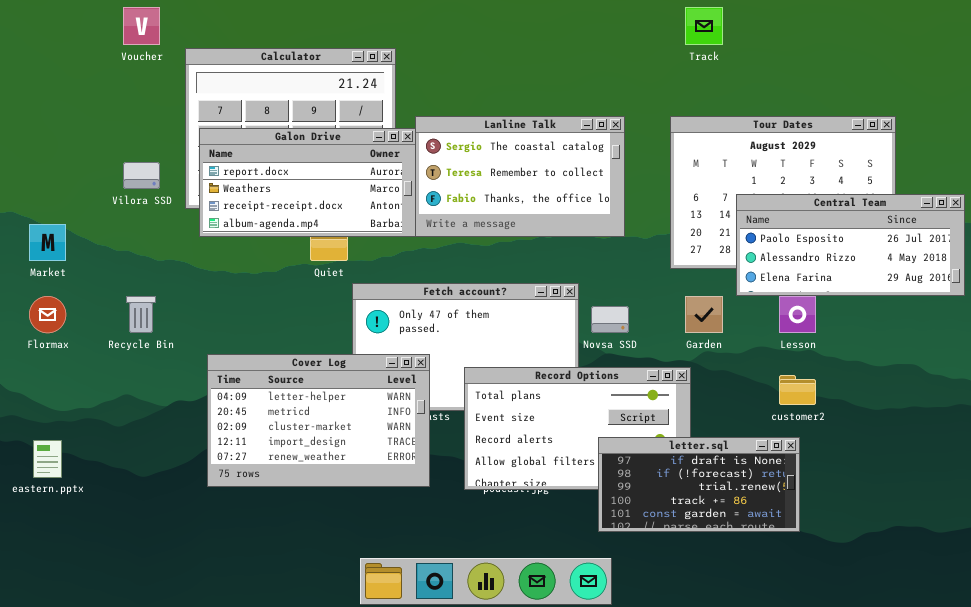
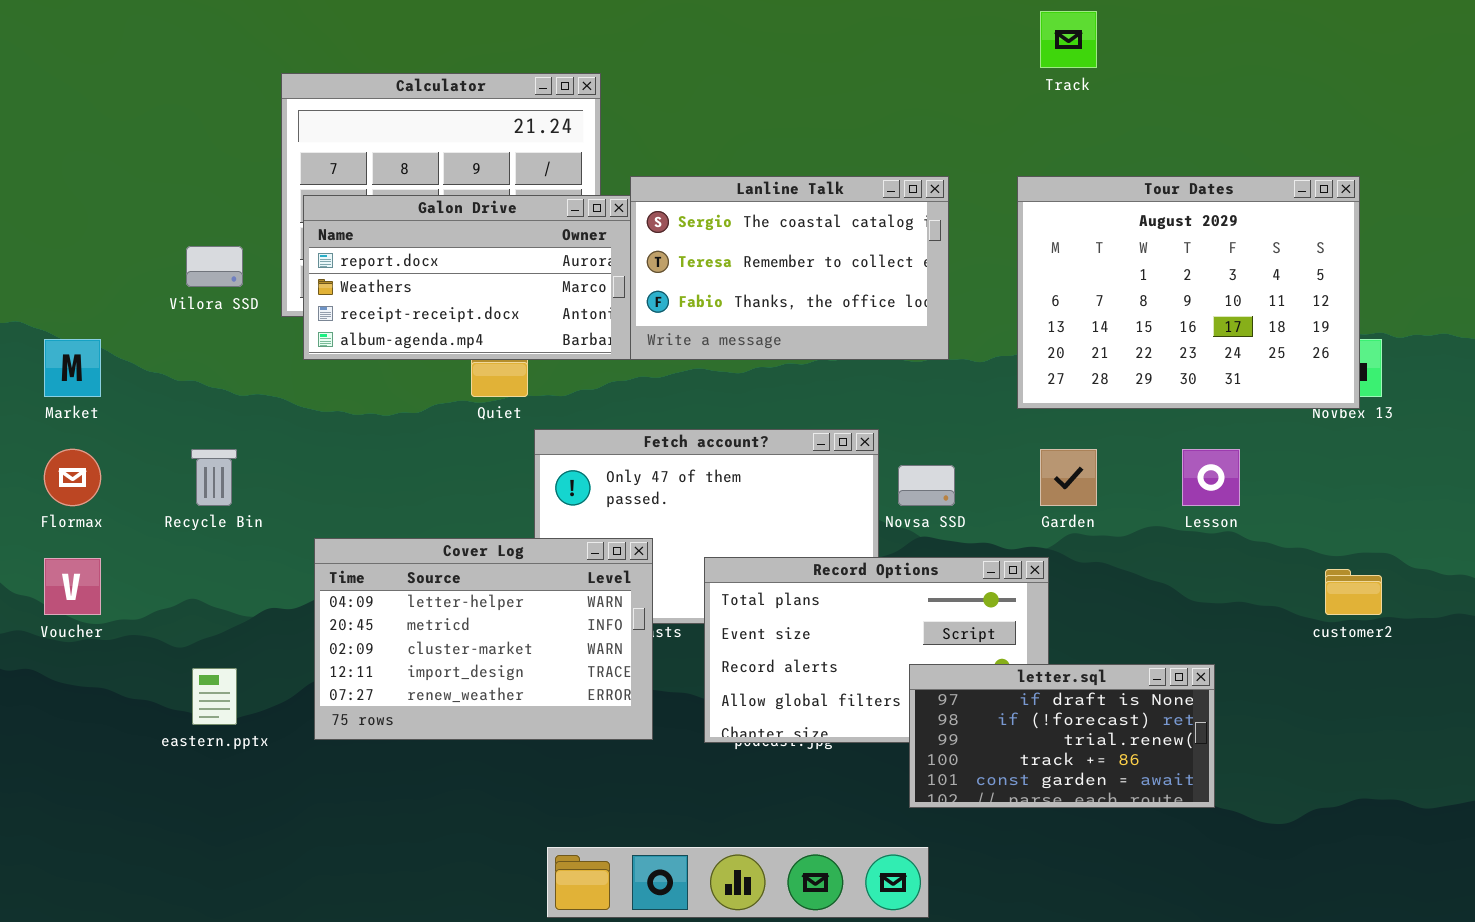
Voucher: [123,7,160,45] -> [44,558,101,615], moved
Central Team: [736,194,965,296] -> none, closed
customer2: [779,375,816,405] -> [1325,569,1382,615], moved
eastern.pptx: [33,440,62,478] -> [192,668,237,725], moved

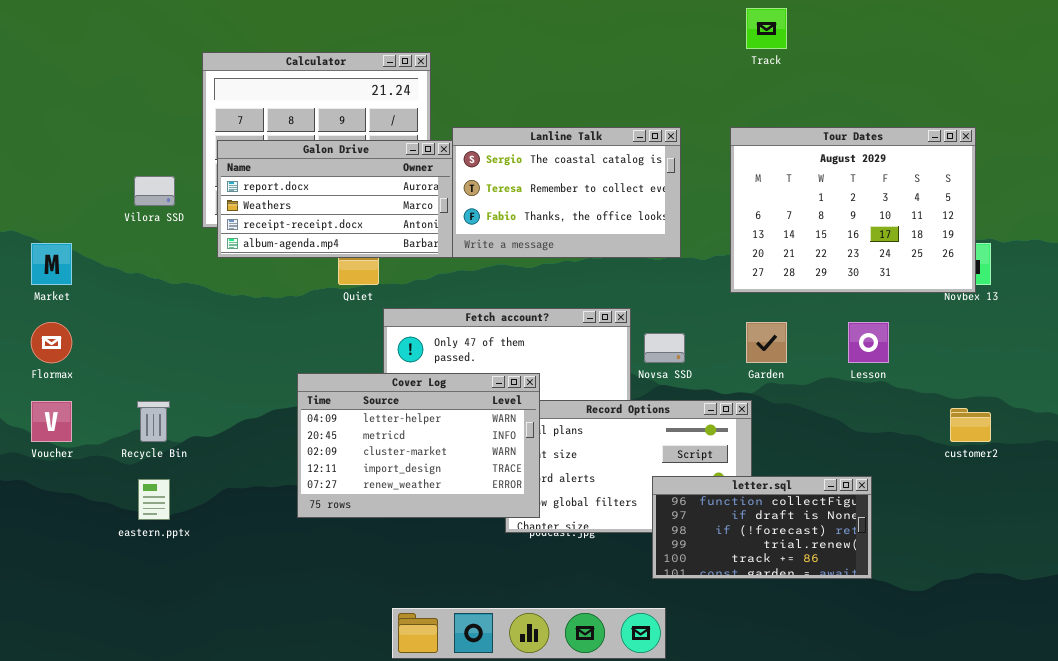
Recycle Bin: [191,449,237,506] -> [137,401,170,442], moved
Cover Log: [314,538,653,740] -> [297,373,540,518], moved
letter.sql: [909,664,1215,808] -> [652,476,872,579], scrolled up 1 row

